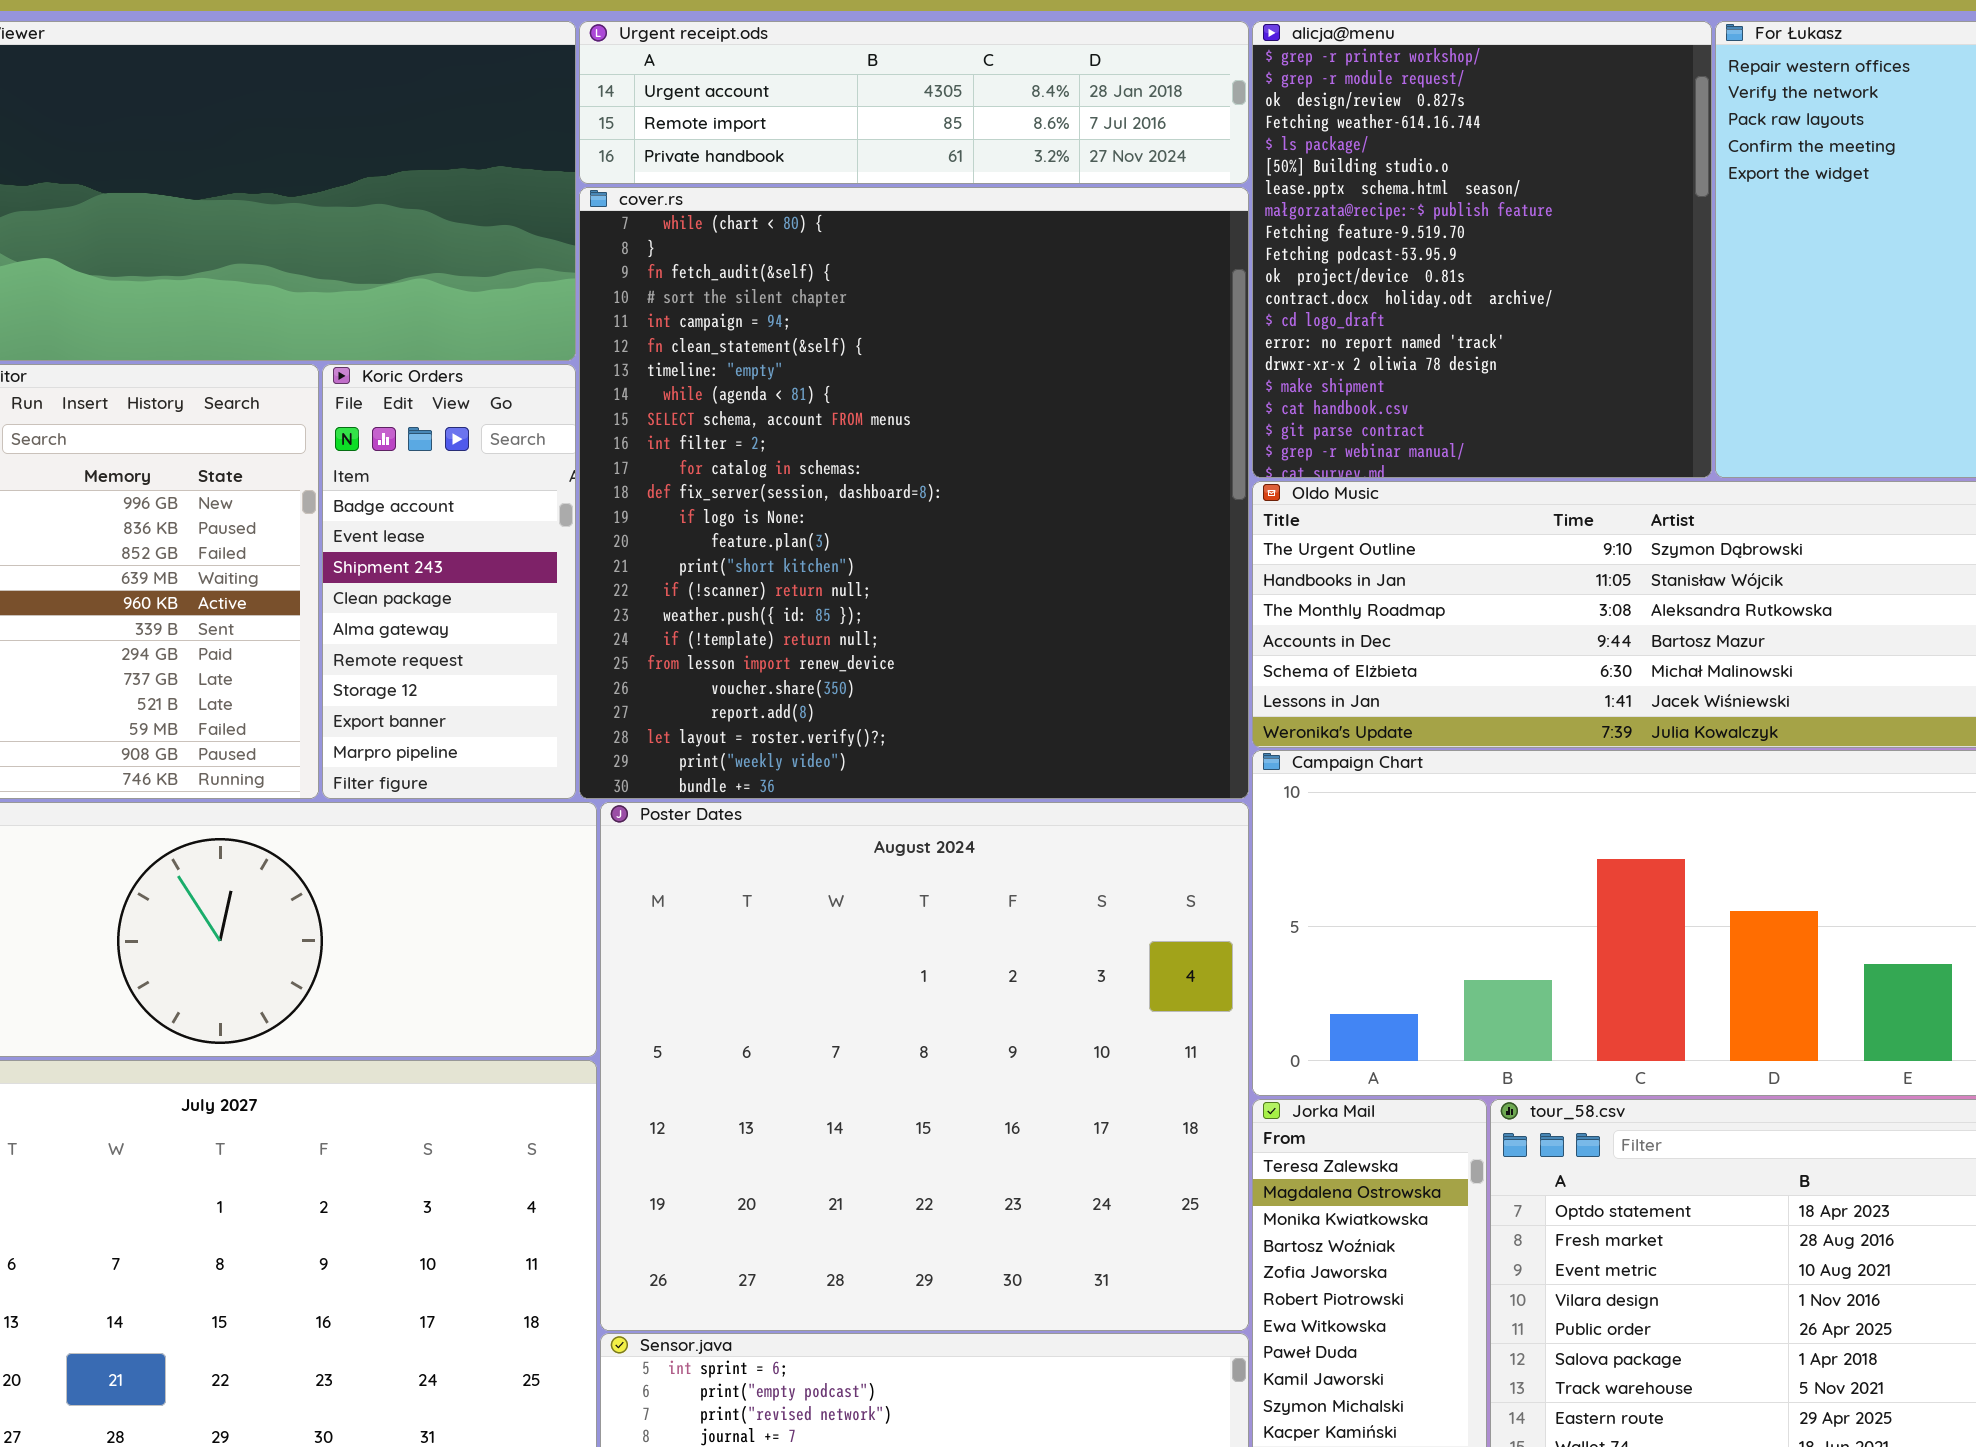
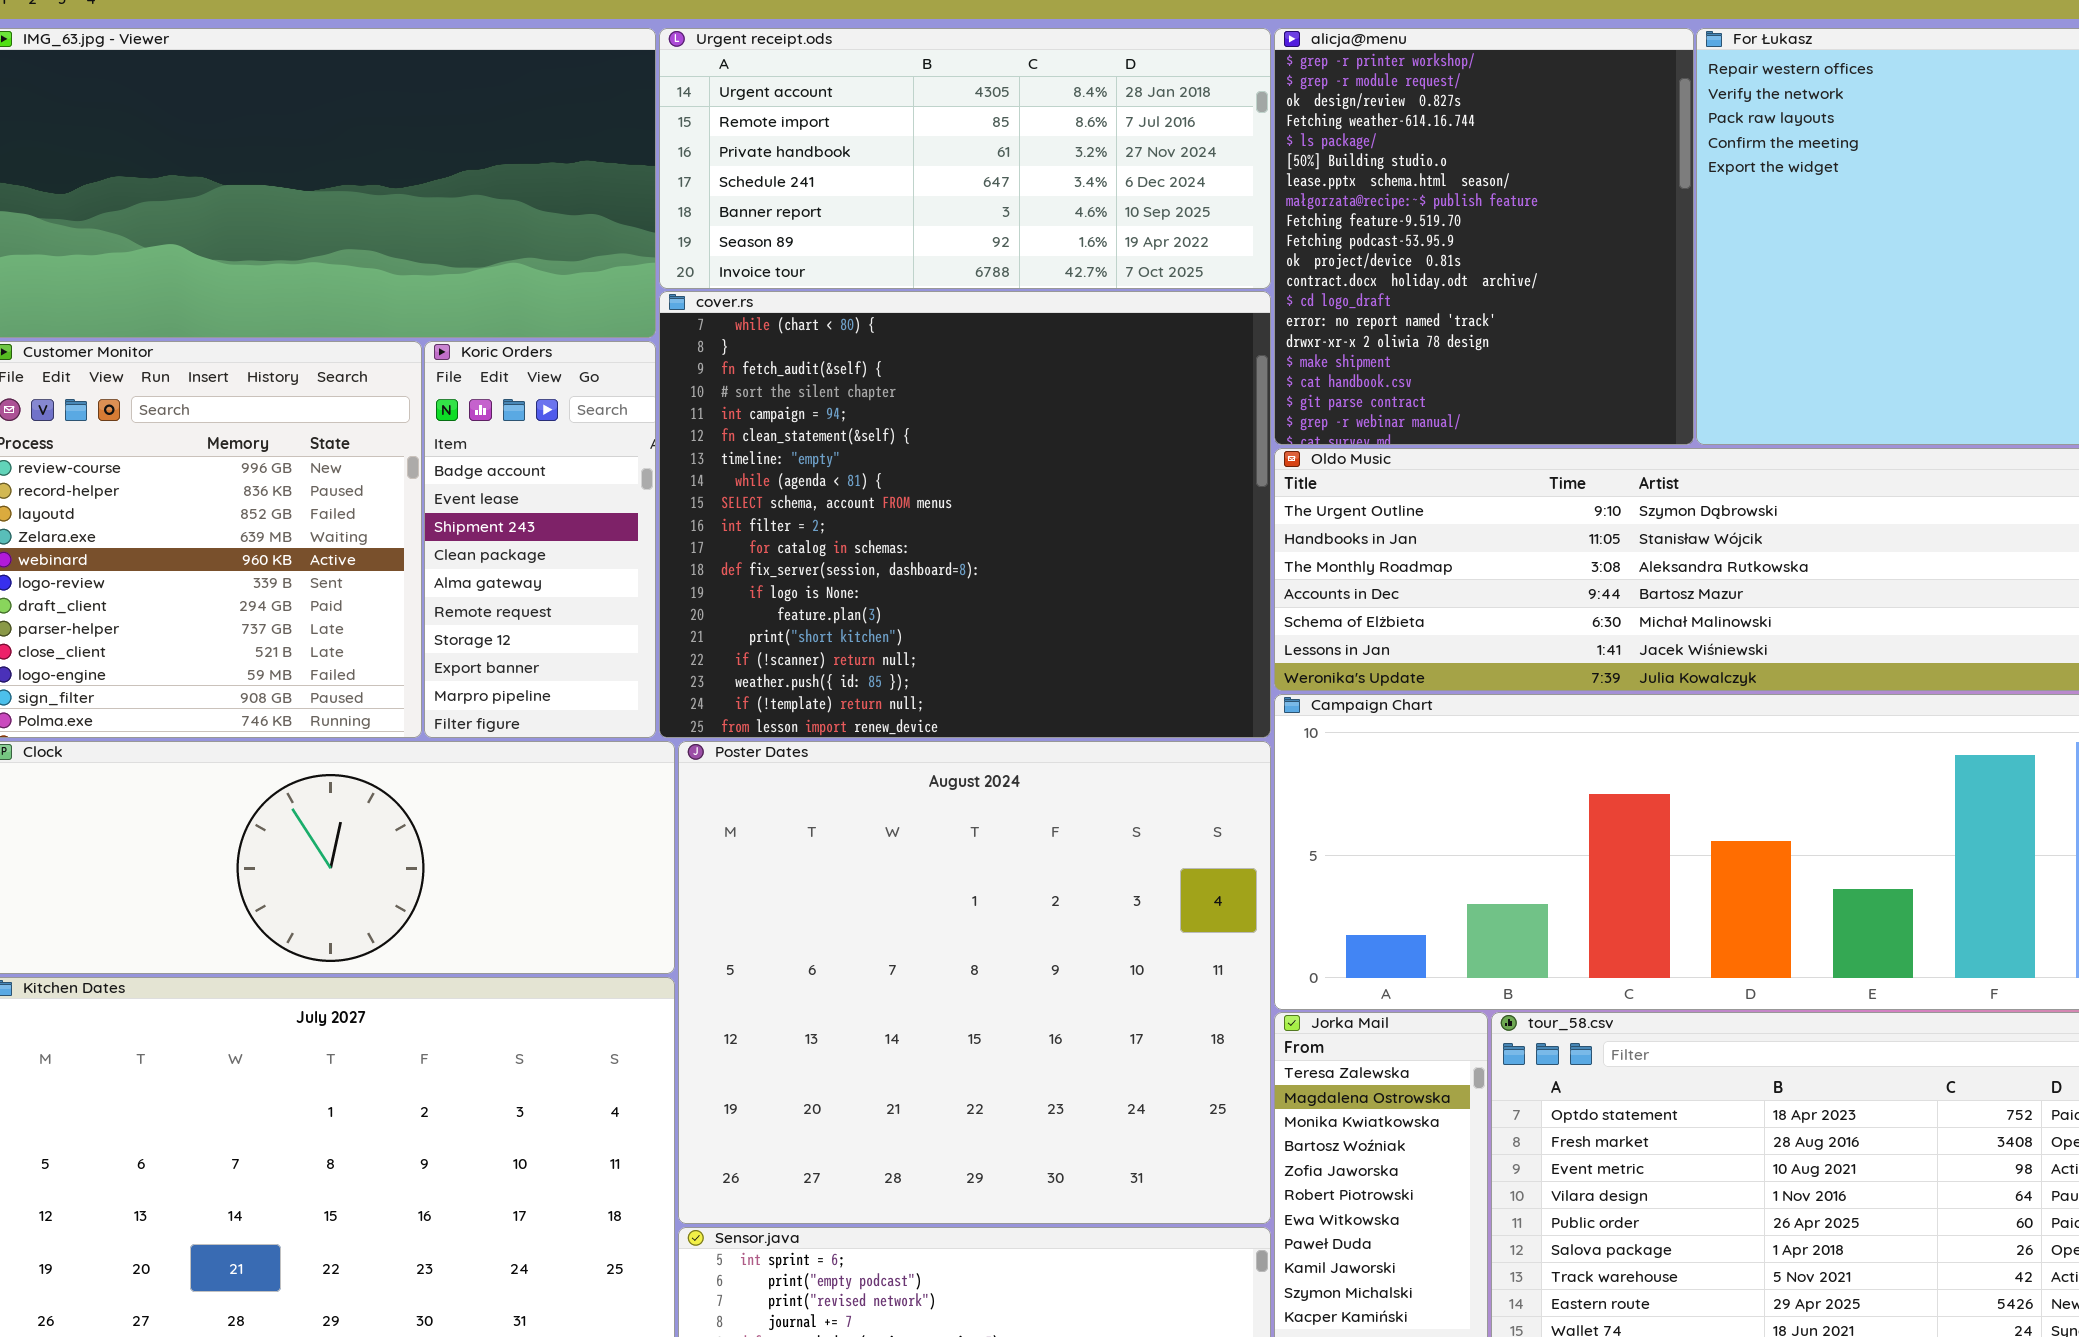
Urgent receipt.ods: [579,21,1249,184] -> [659,28,1271,289], resized
cover.rs: [579,187,1249,799] -> [659,291,1271,738], resized

